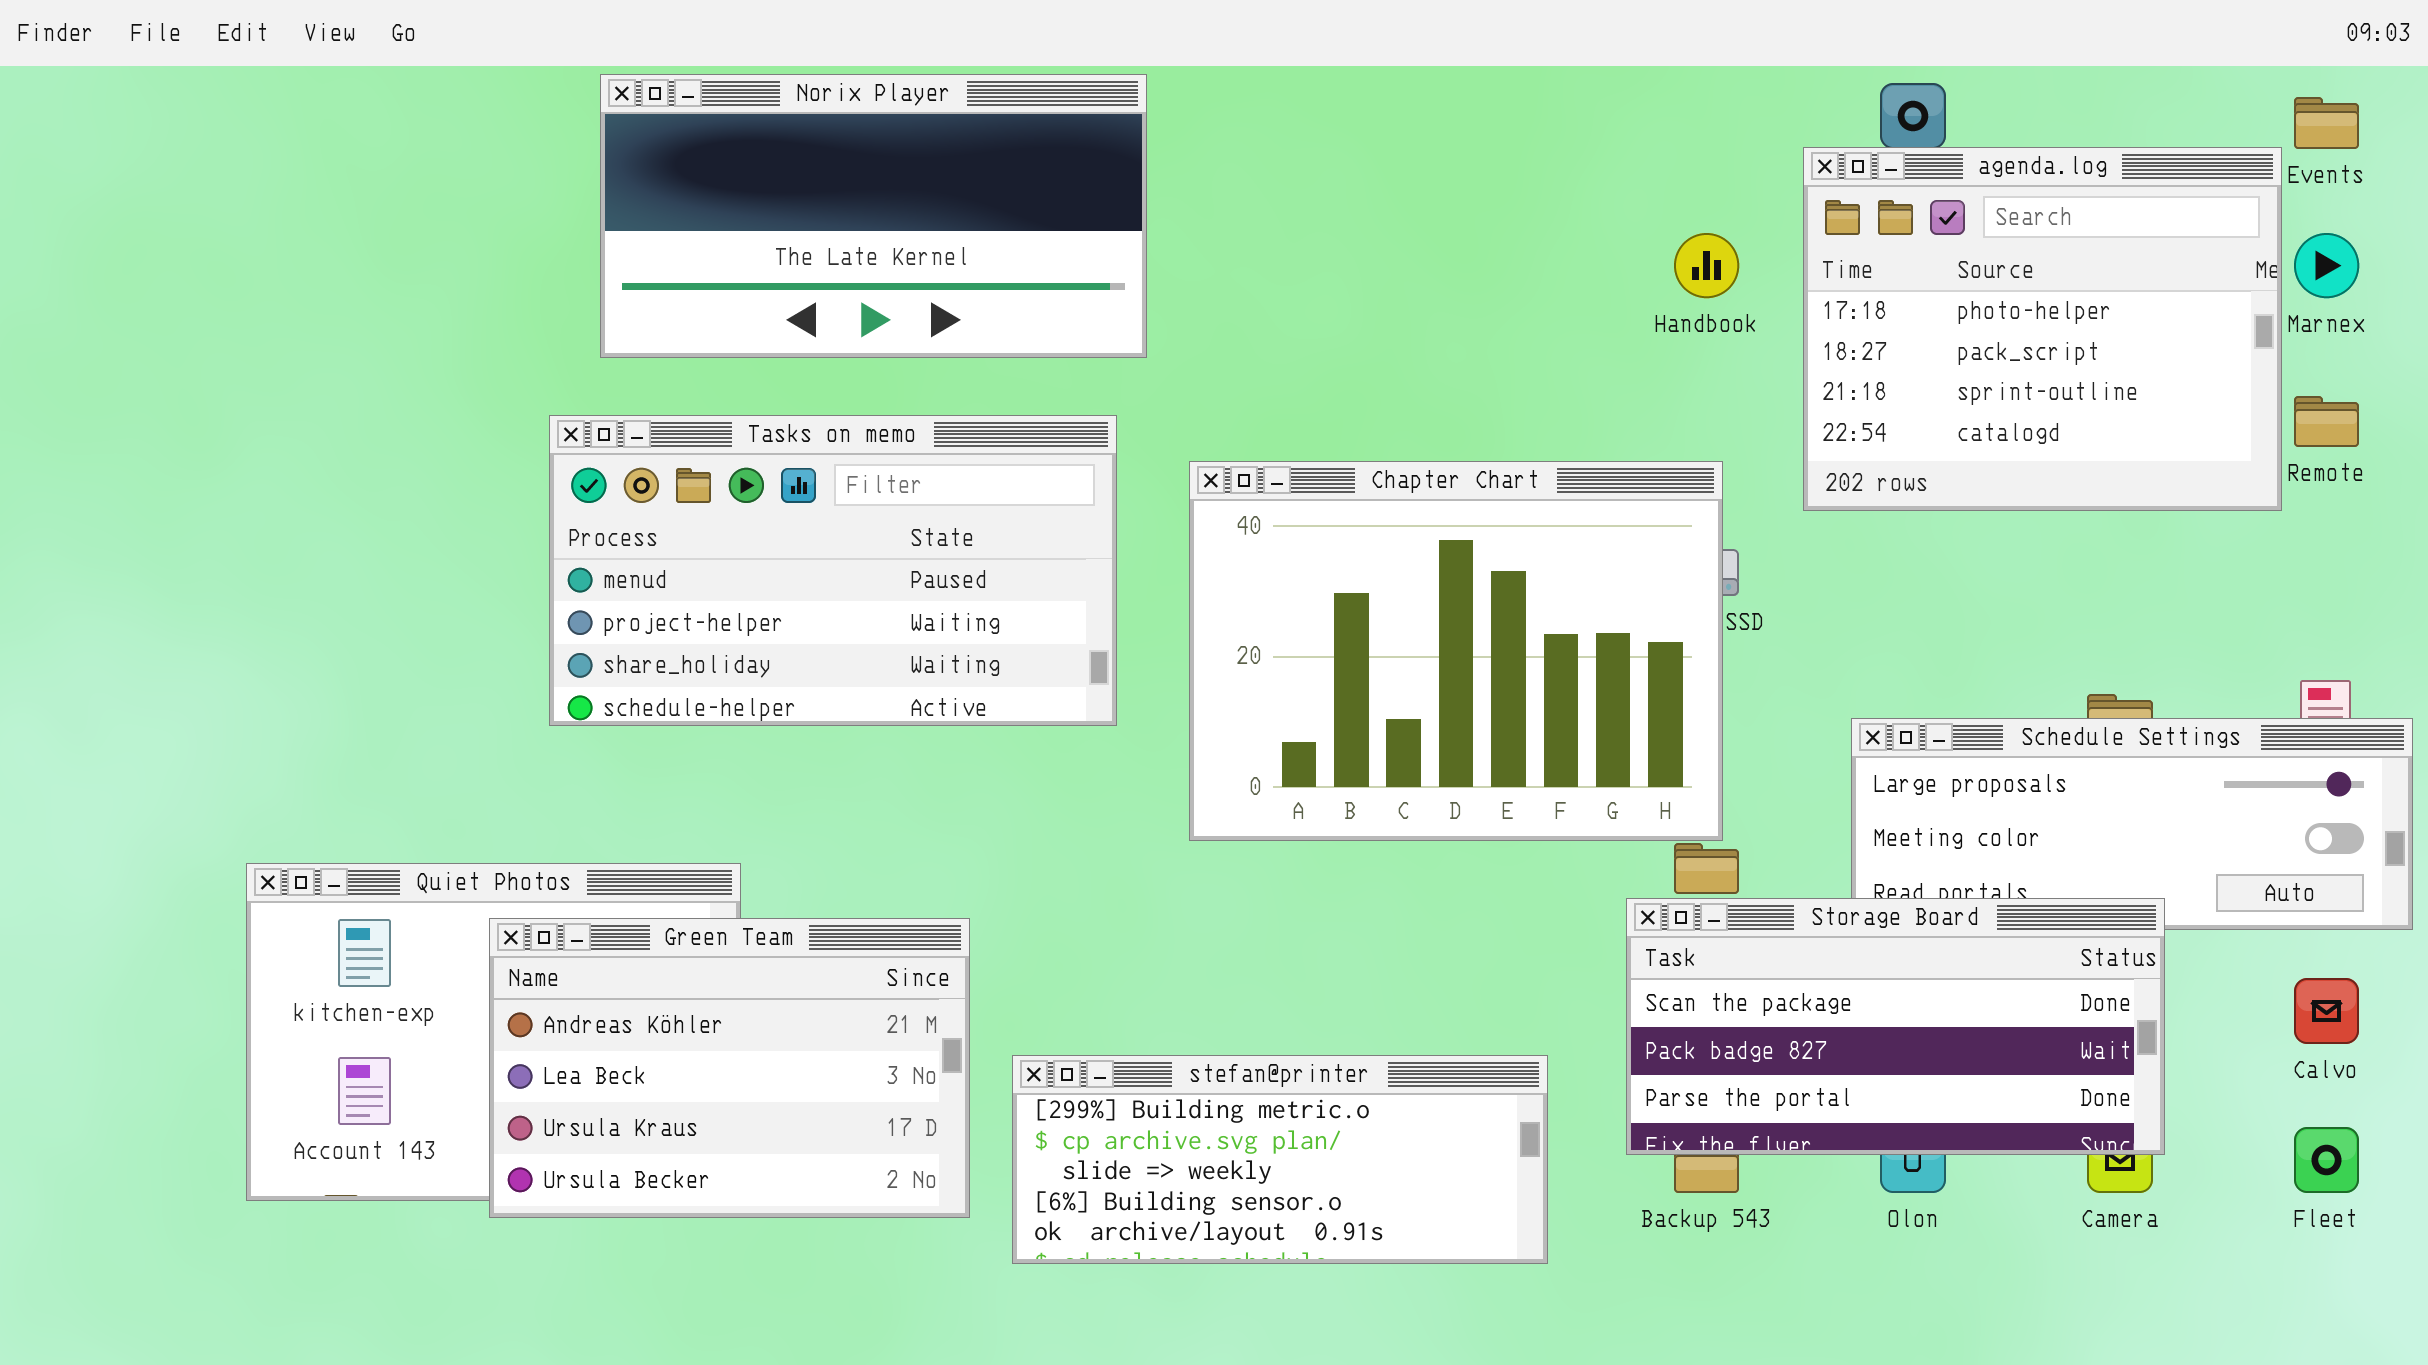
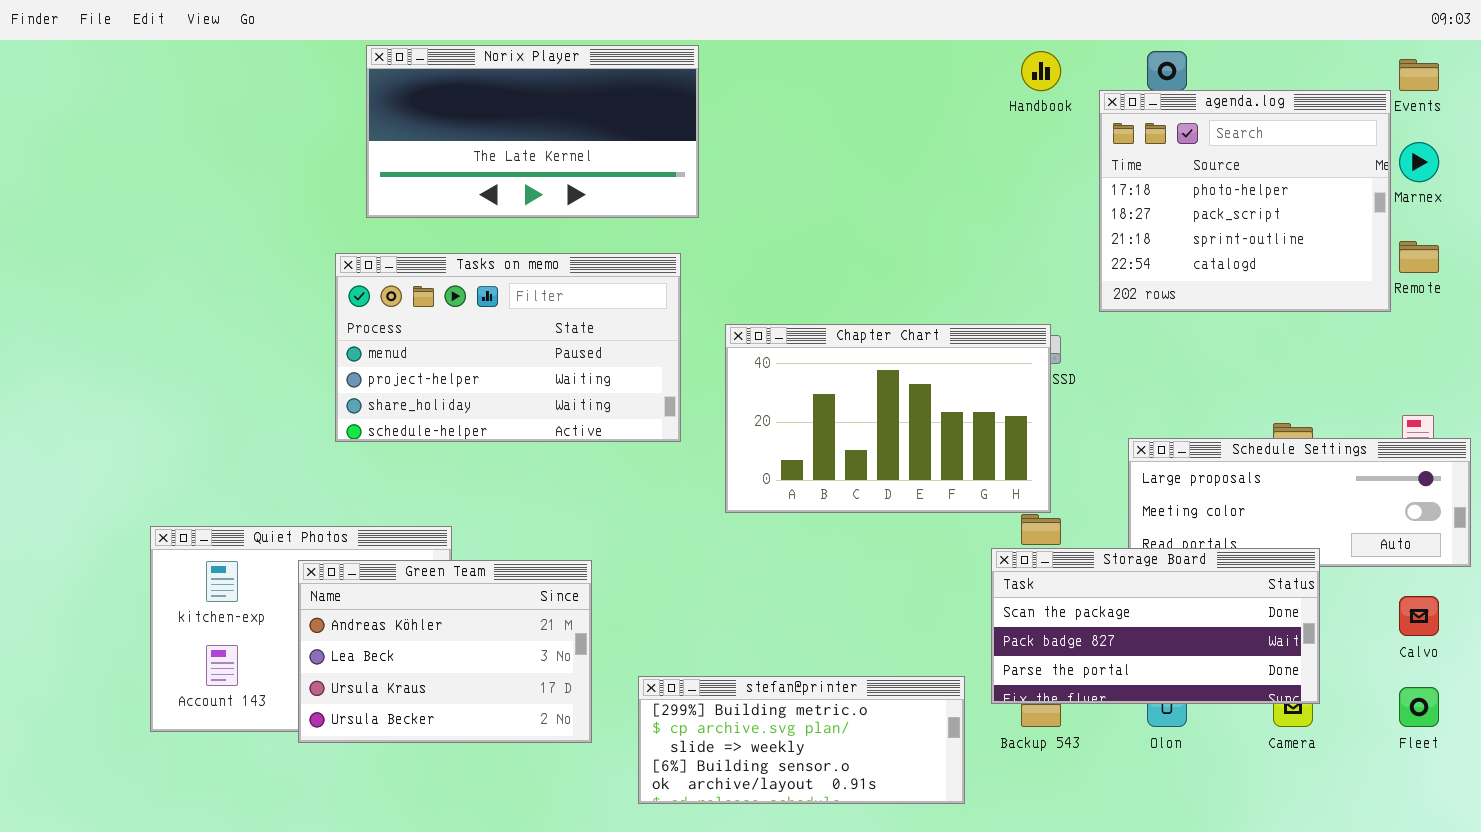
Handbook: [1674,233,1739,298] -> [1021,51,1061,91], moved
Chapter Chart: [1189,461,1723,841] -> [725,324,1051,513], resized
stefan@printer: [1012,1055,1548,1264] -> [638,676,965,804], moved

